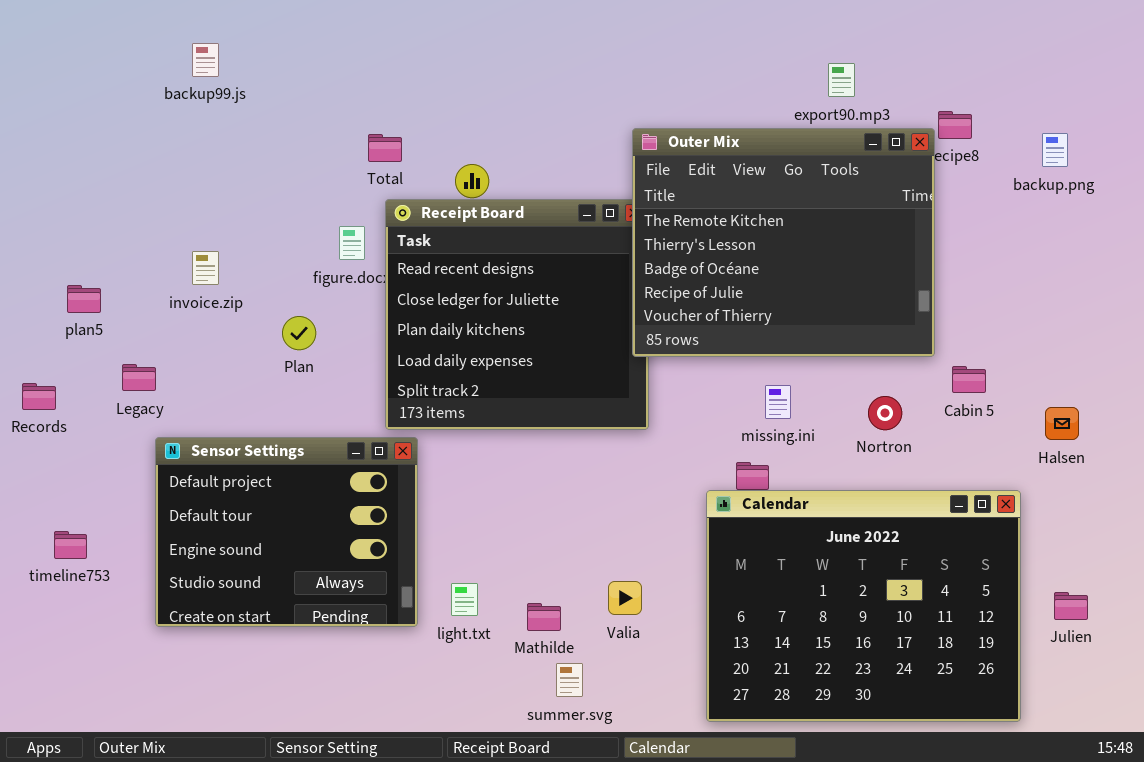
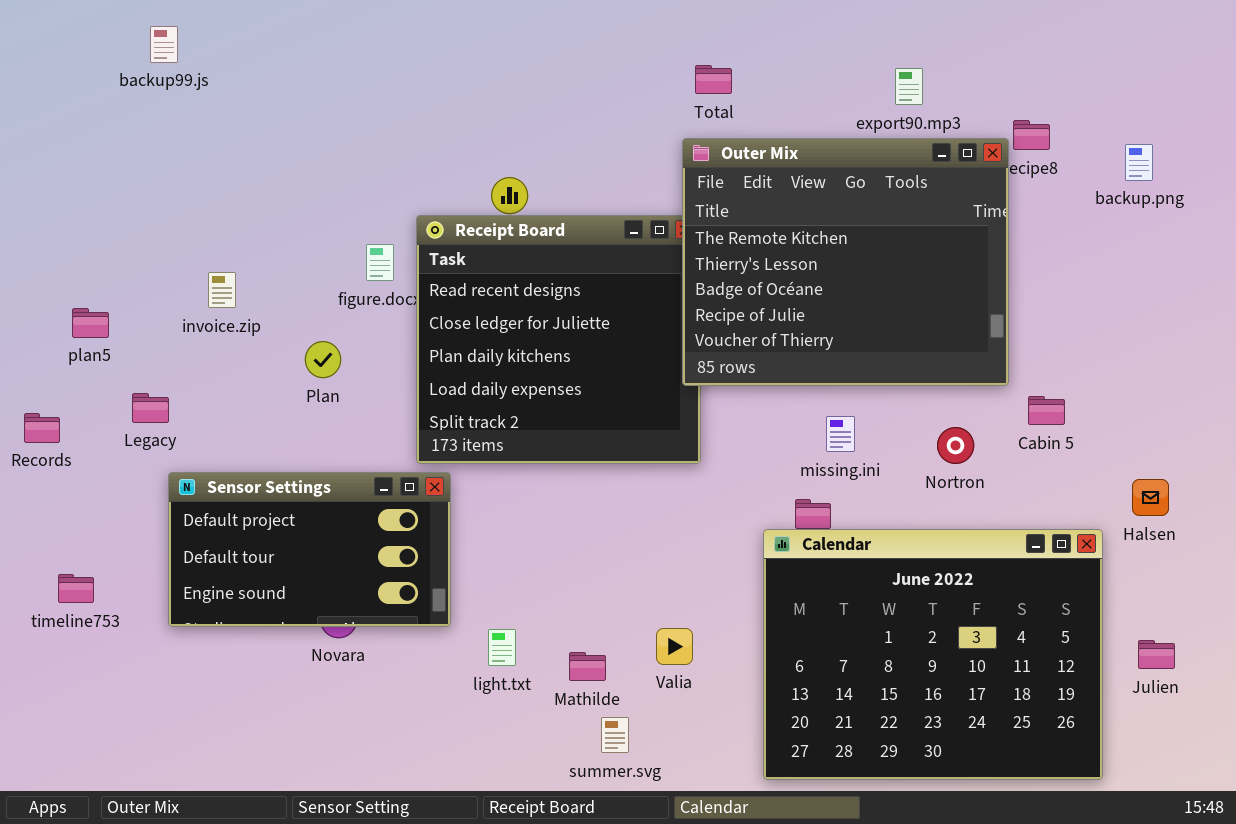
backup99.js: [192,43,219,77] -> [150,26,178,63], moved
Total: [368,134,402,162] -> [695,65,732,94], moved
Halsen: [1045,407,1079,440] -> [1132,479,1169,516], moved
Sensor Settings: [155,437,418,627] -> [168,472,451,627], resized

